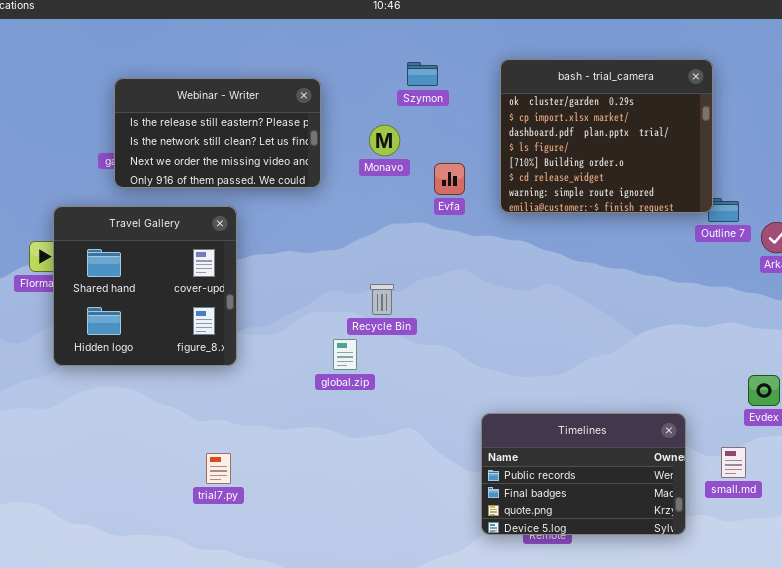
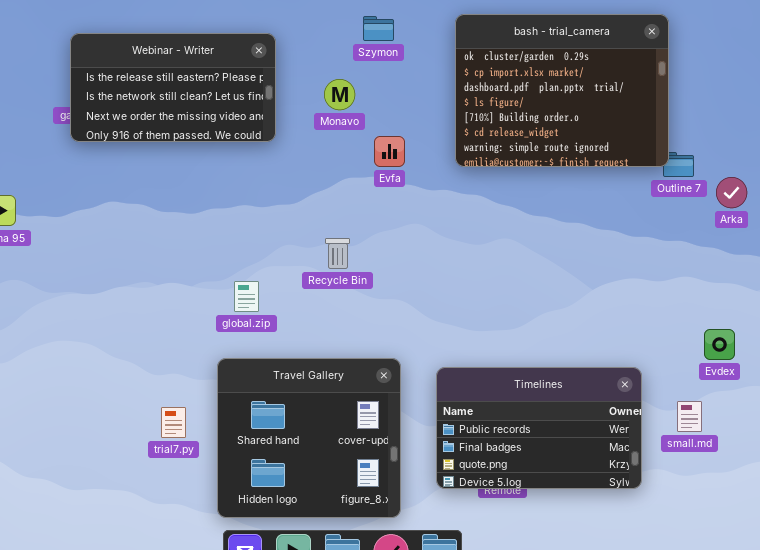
Evfa: [434,163,465,195] -> [374,136,405,167], moved
Travel Gallery: [53,206,237,366] -> [217,358,401,518], moved
global.zip: [333,339,357,370] -> [234,281,259,312], moved

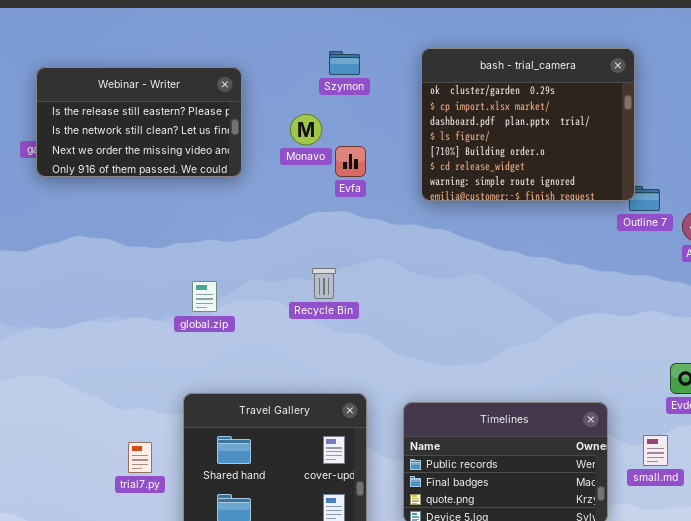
Evfa: [374,136,405,167] -> [335,146,366,177], moved
Recycle Bin: [325,238,350,269] -> [312,268,336,299], moved
global.zip: [234,281,259,312] -> [192,281,217,312], moved

